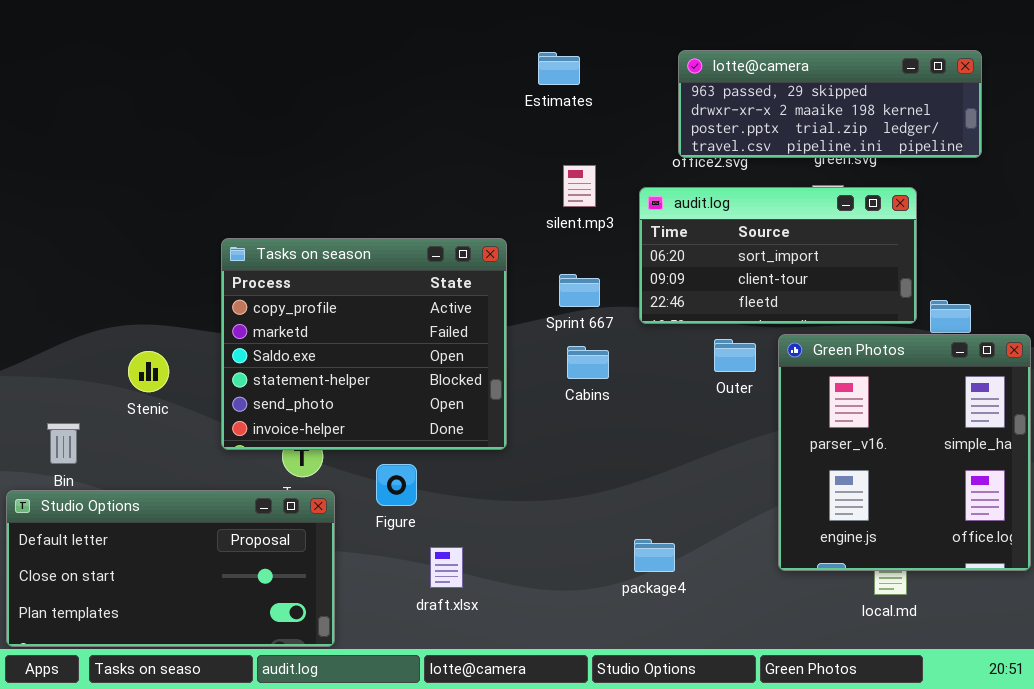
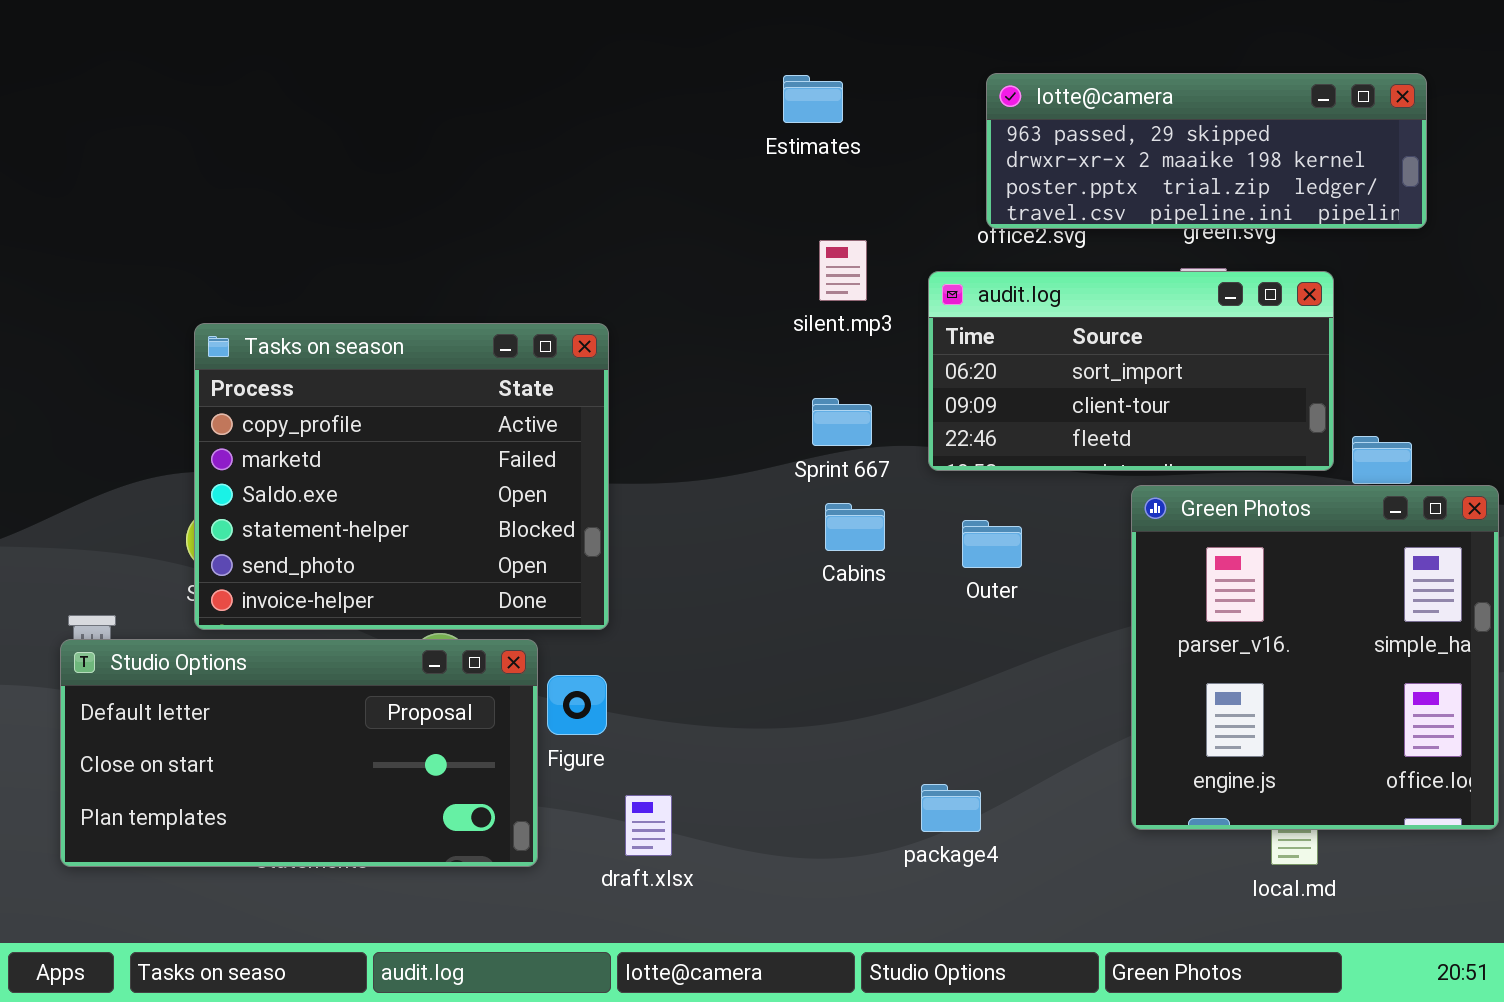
Tasks on season: [221,238,507,450] -> [194,323,609,630], moved
Outer: [714,339,756,372] -> [962,520,1022,568], moved
Studio Options: [6,490,335,647] -> [60,639,538,867], moved

